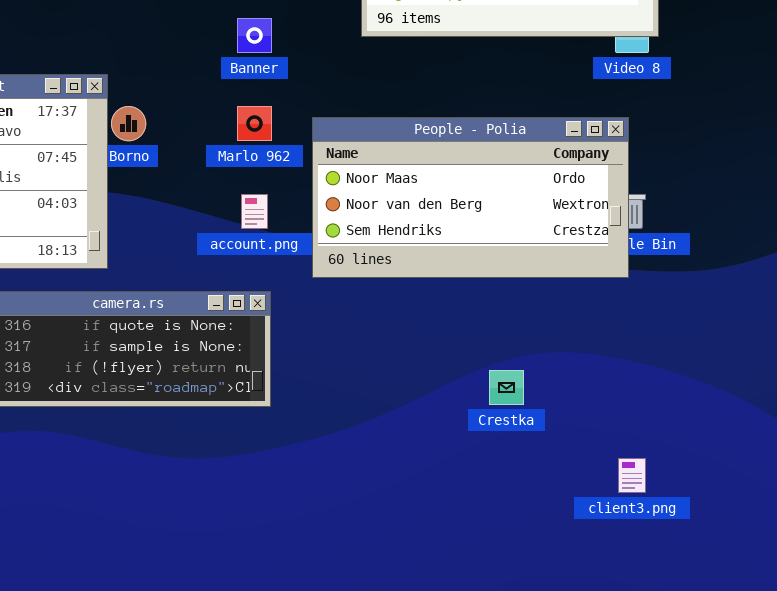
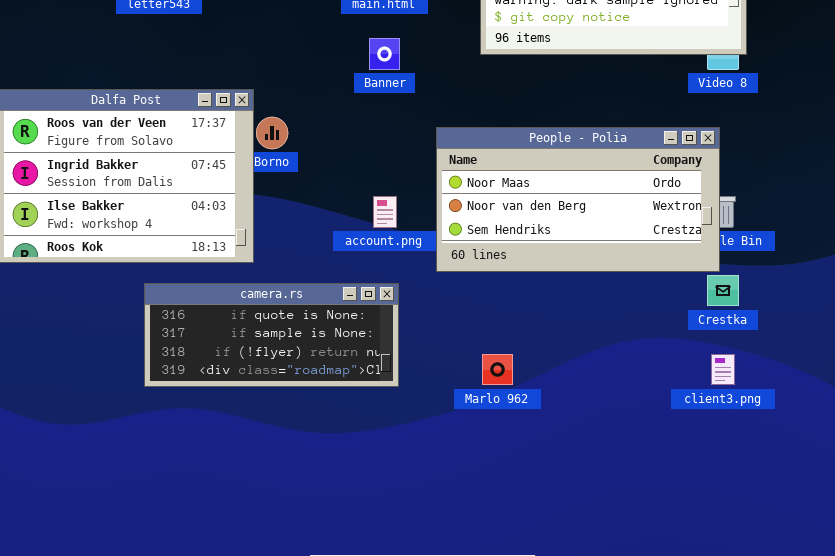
Marlo 962: [237,106,272,141] -> [482,354,513,385], moved
Crestka: [489,370,524,405] -> [707,275,739,306], moved
client3.png: [618,458,646,493] -> [711,354,735,385], moved

